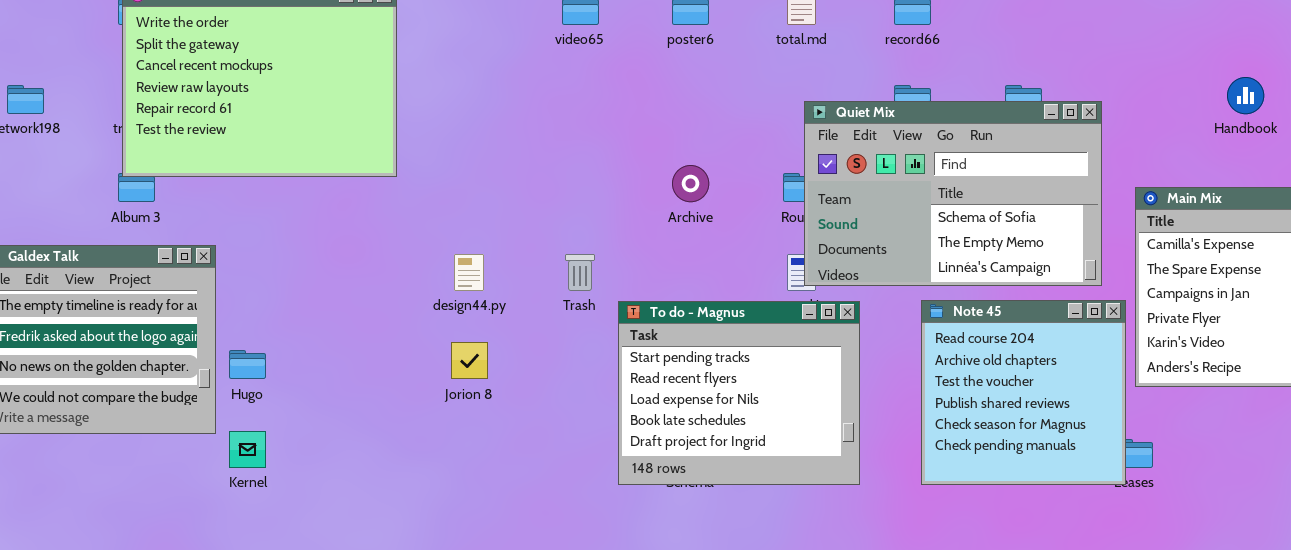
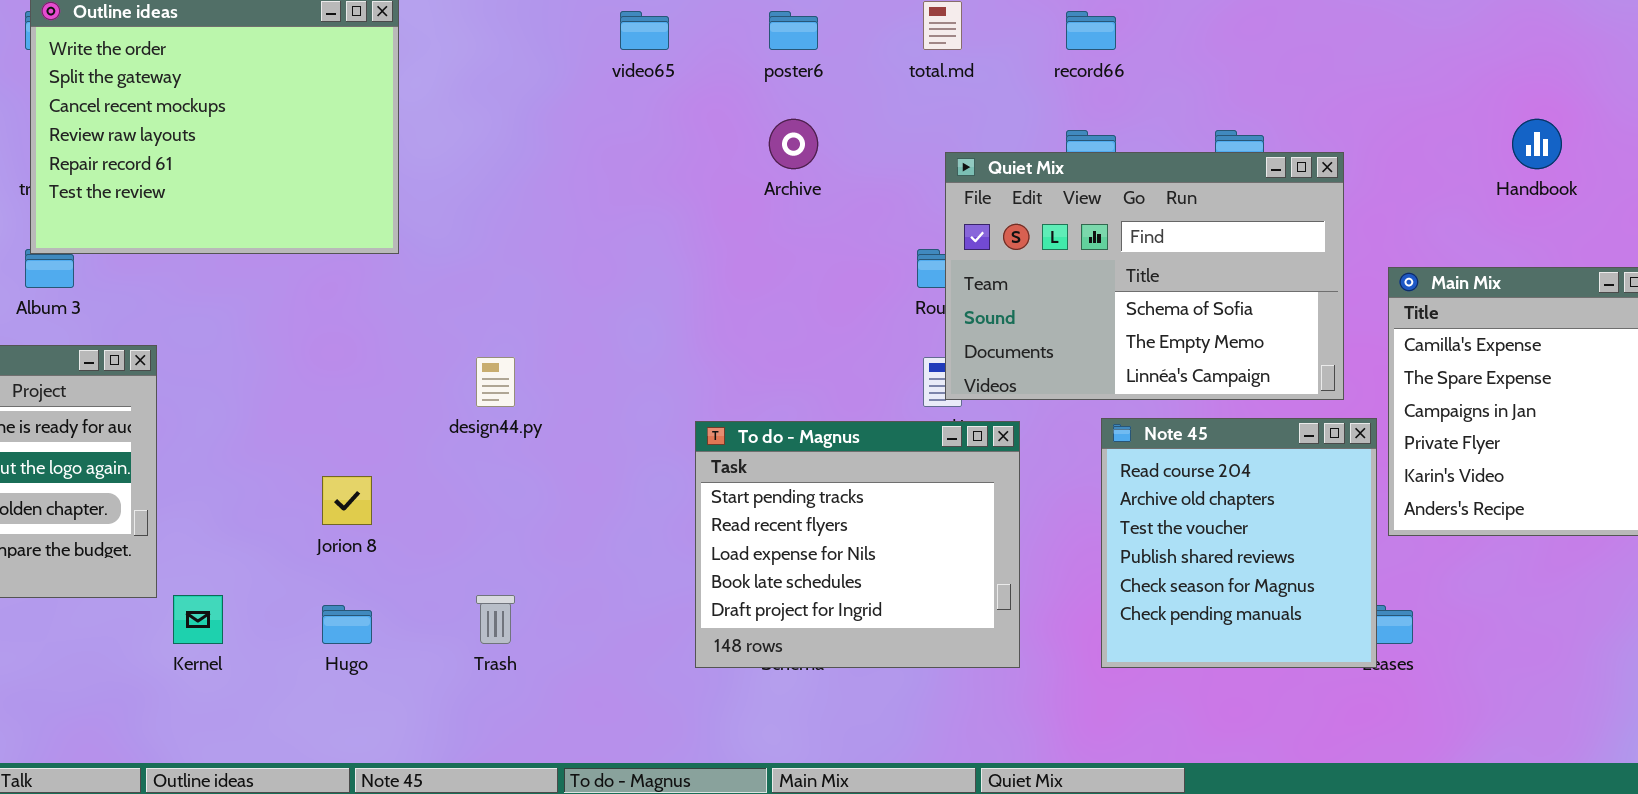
Archive: [672,165,709,202] -> [769,119,818,169], moved
Trash: [565,254,595,291] -> [476,595,515,644], moved
Jorion 8: [451,342,488,379] -> [322,476,372,525], moved
Hugo: [229,350,266,379] -> [322,605,372,644], moved

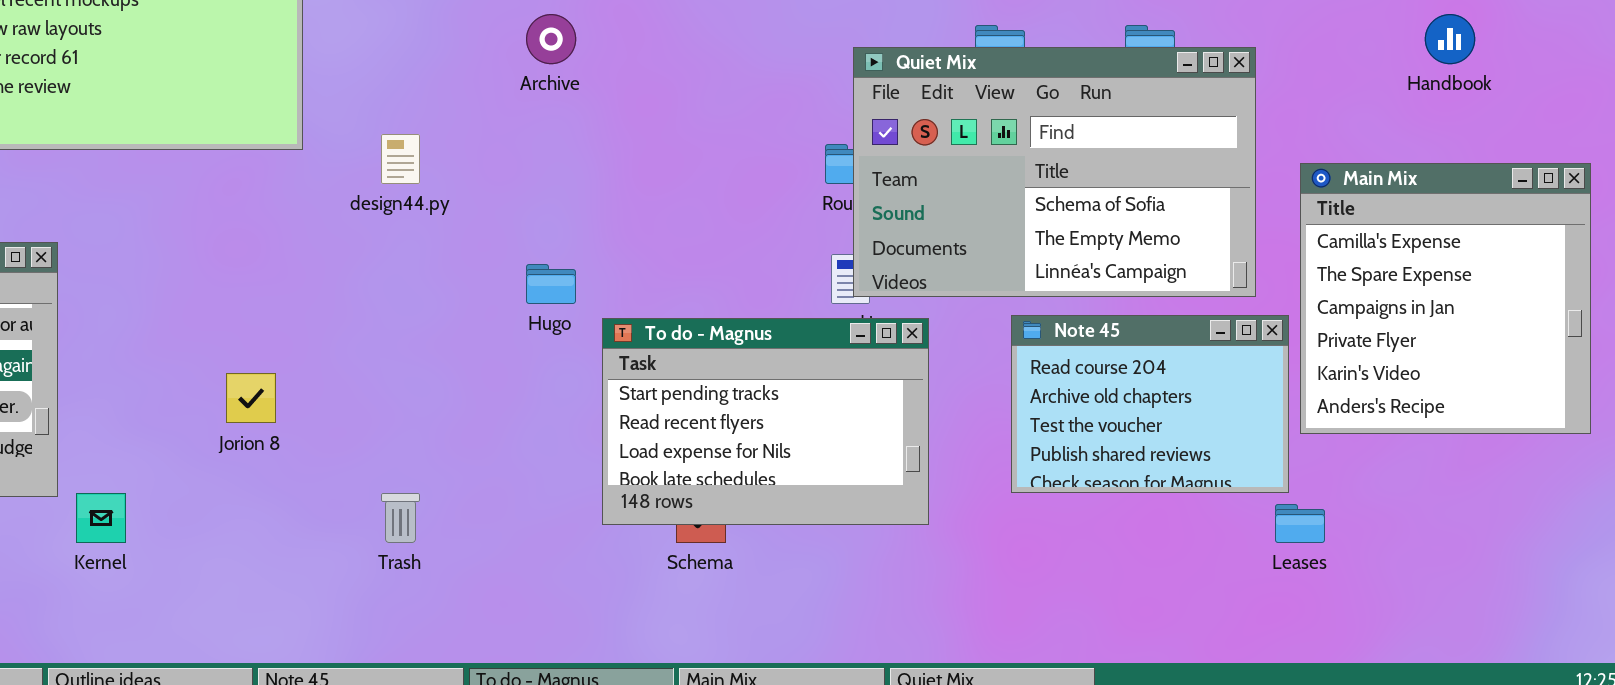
Archive: [769,119,818,169] -> [526,14,576,64], moved
design44.py: [476,357,515,407] -> [381,134,420,184], moved
Note 45: [1101,418,1377,668] -> [1011,315,1289,493], resized
To do - Magnus: [695,421,1020,668] -> [602,318,929,525], resized
Hugo: [322,605,372,644] -> [526,264,576,304], moved

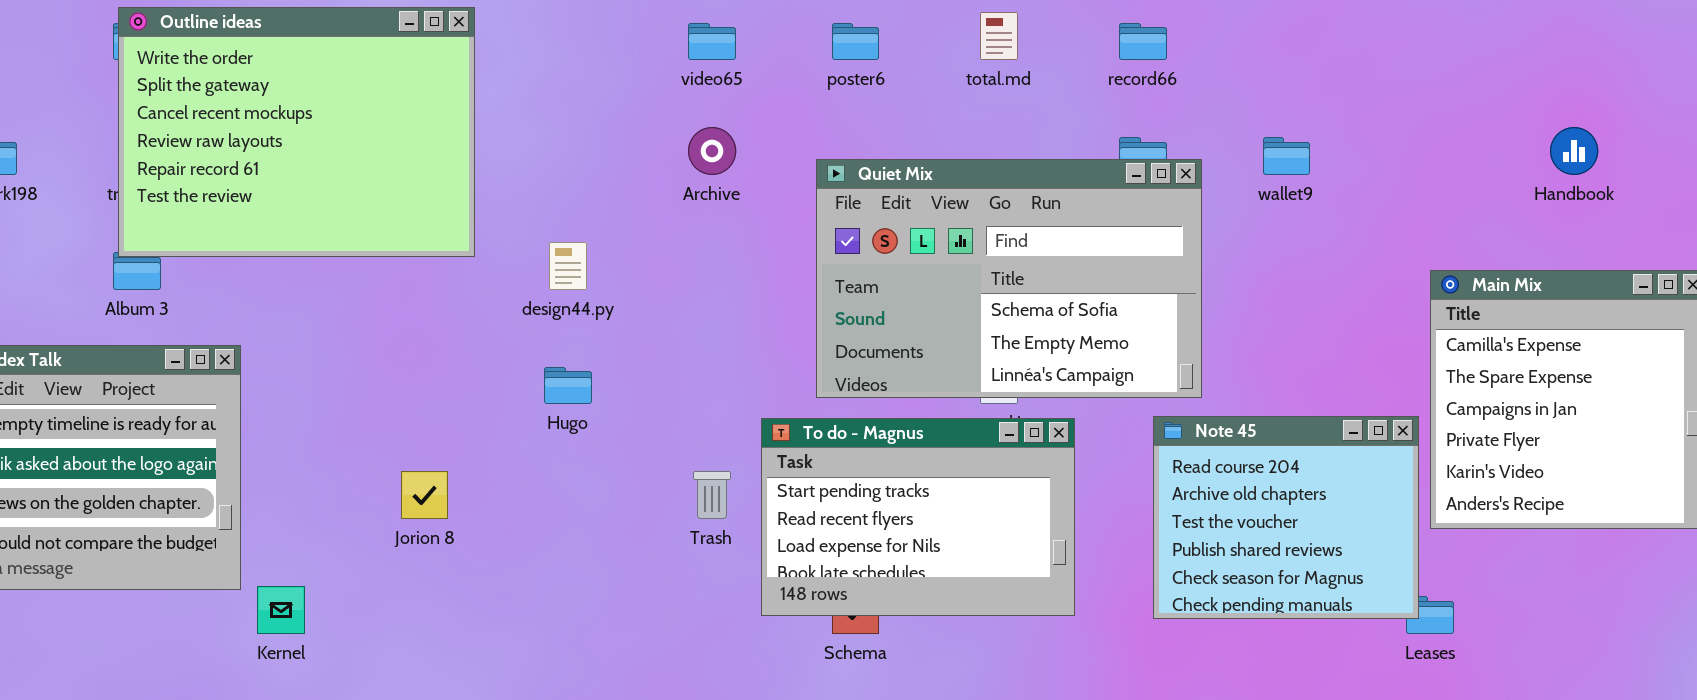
Quiet Mix: [853,47,1256,297] -> [816,159,1202,398], moved
Hugo: [526,264,576,304] -> [544,367,592,404], moved
Note 45: [1011,315,1289,493] -> [1153,416,1419,619], resized
Trash: [381,493,420,543] -> [693,471,731,519], moved

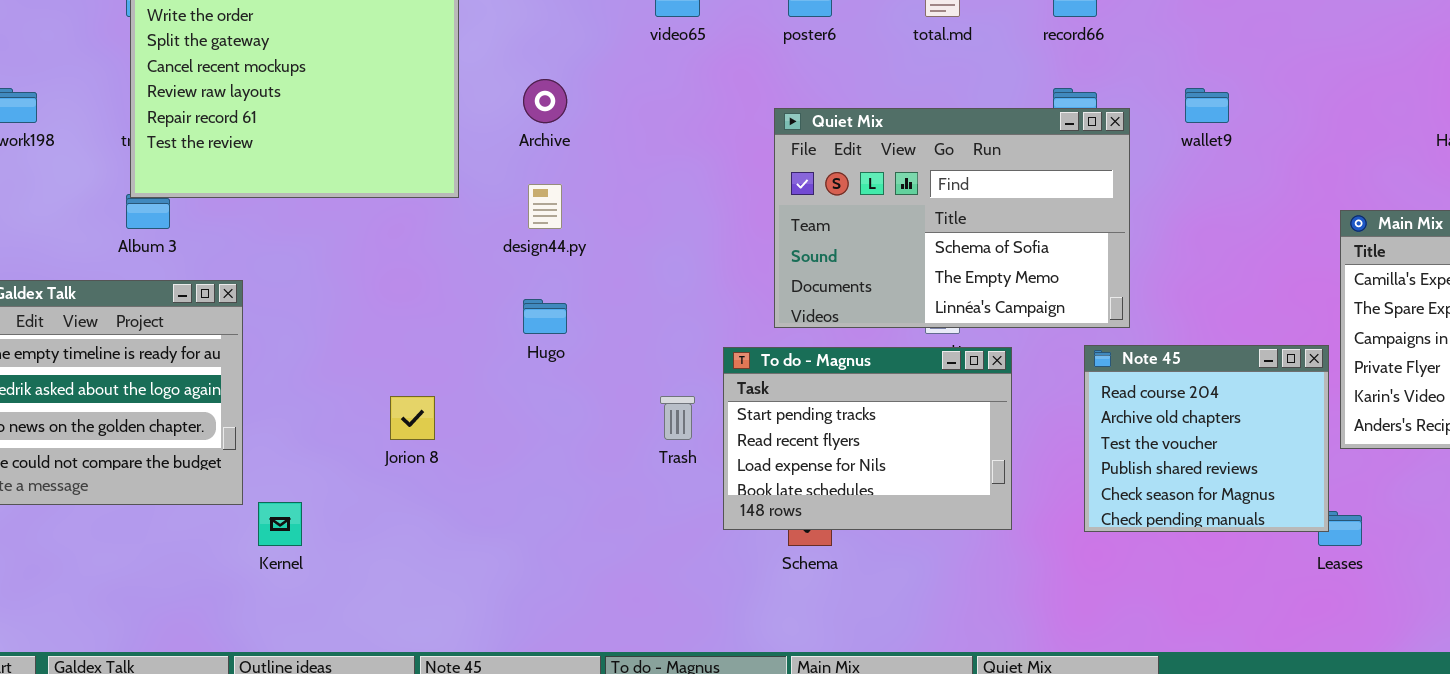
Archive: [688,127,736,175] -> [523,79,567,123], moved

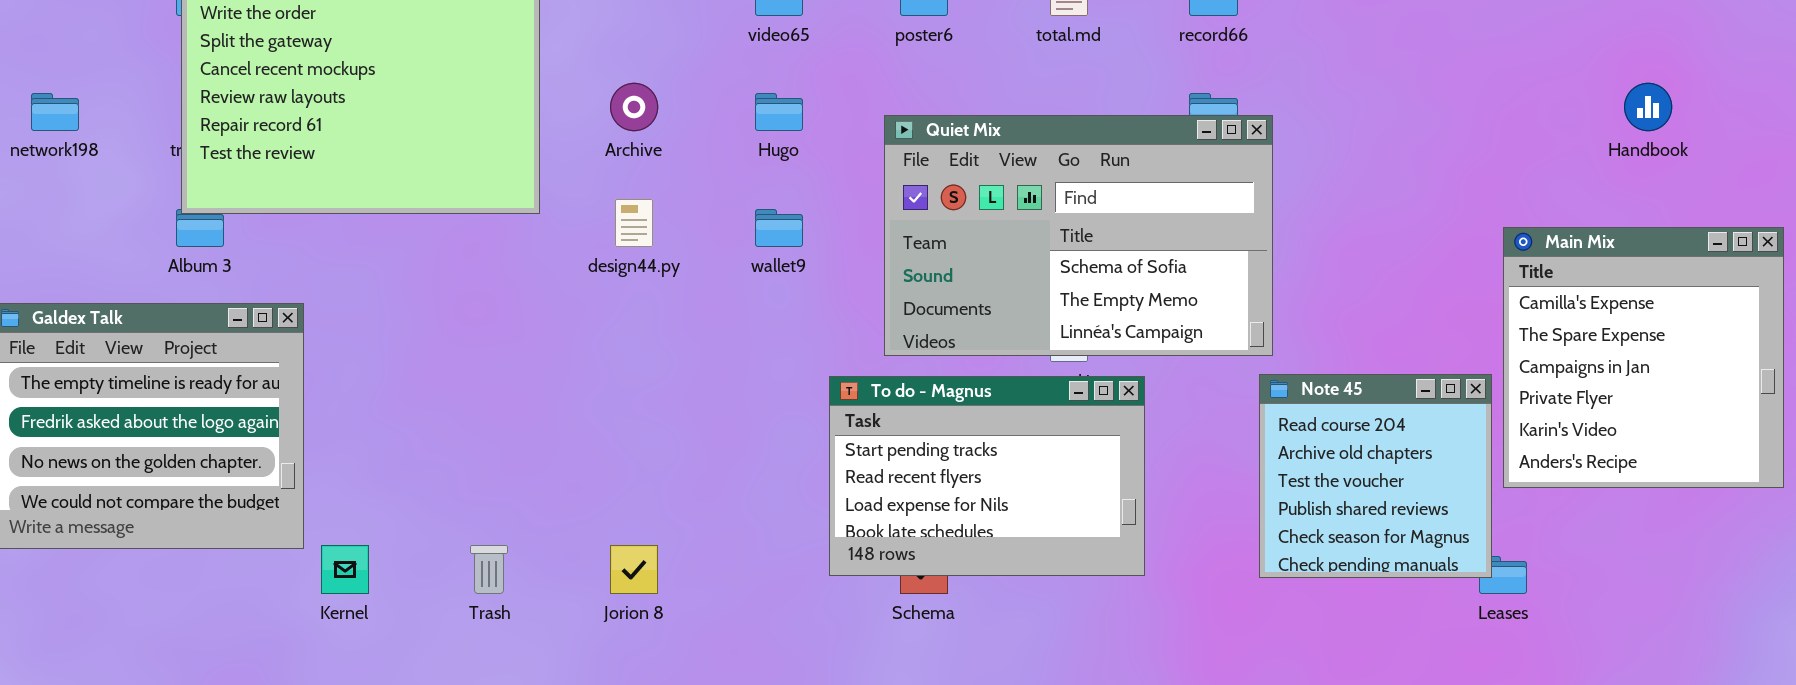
wallet9: [1185,88,1229,123] -> [755,209,803,247], moved
Hugo: [523,299,567,334] -> [755,93,803,131], moved
Note 45: [1084,345,1329,532] -> [1259,374,1492,578], resized
Jorion 8: [390,396,435,440] -> [610,545,658,594], moved
Trash: [660,396,695,440] -> [470,545,508,594], moved

